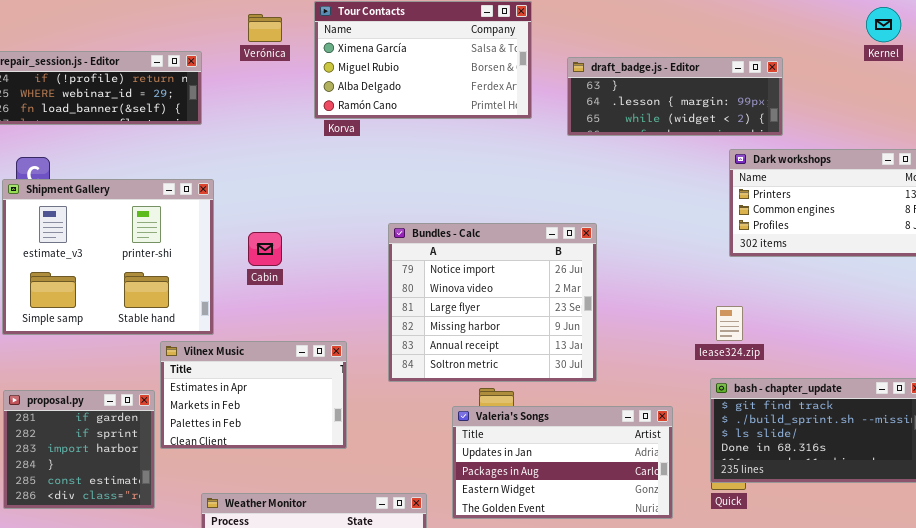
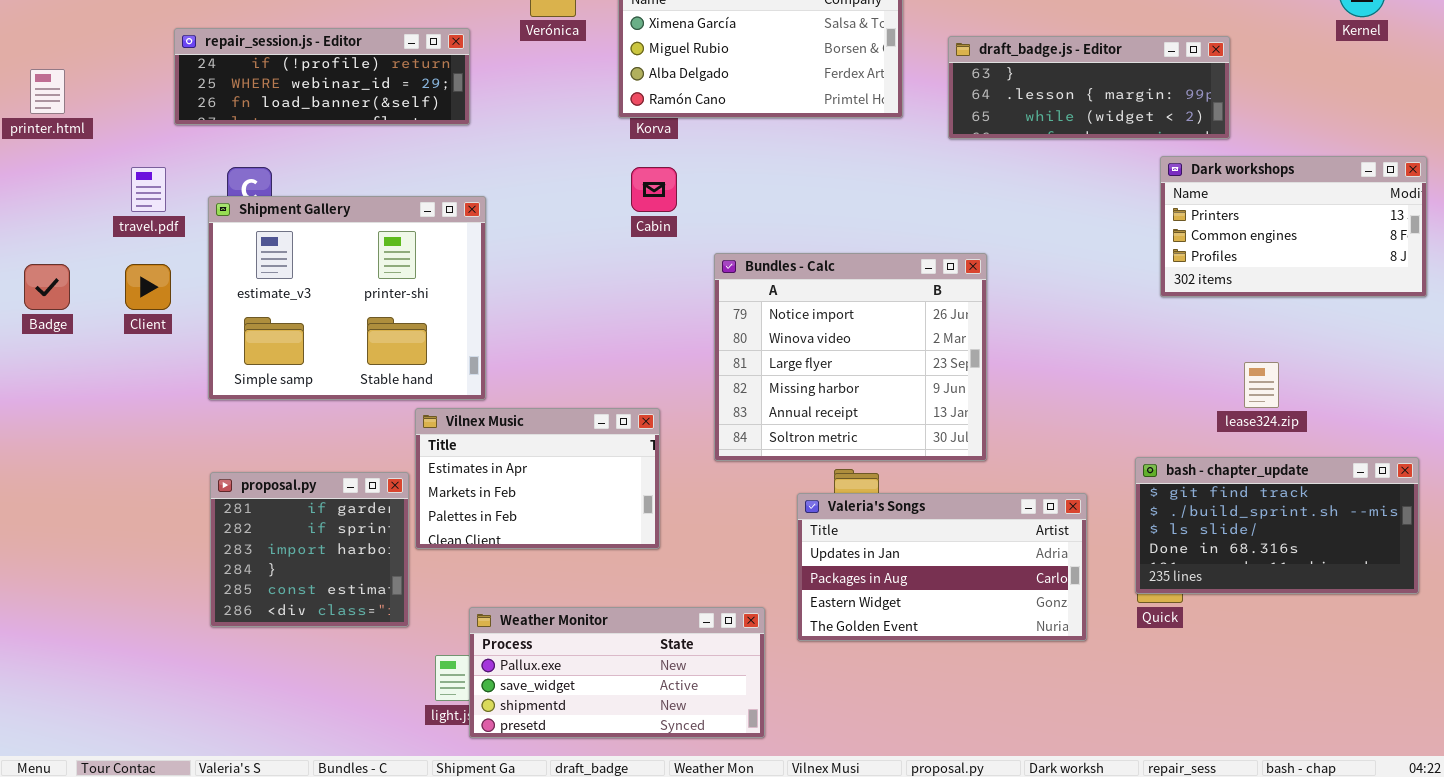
Cabin: [248,232,282,266] -> [631,167,677,212], moved
lease324.zip: [716,306,743,341] -> [1244,362,1279,408], moved

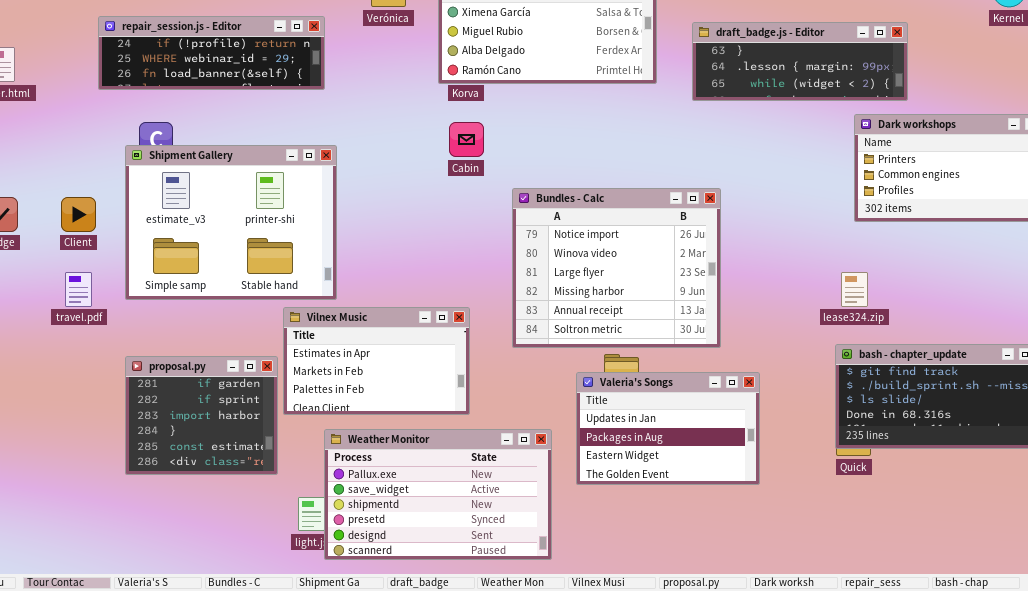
travel.pdf: [131,167,166,212] -> [65,272,92,307], moved
lease324.zip: [1244,362,1279,408] -> [841,272,868,307], moved
Valeria's Songs: [797,493,1087,641] -> [576,372,760,485], resized
Weather Monitor: [469,607,765,738] -> [324,429,552,560], resized

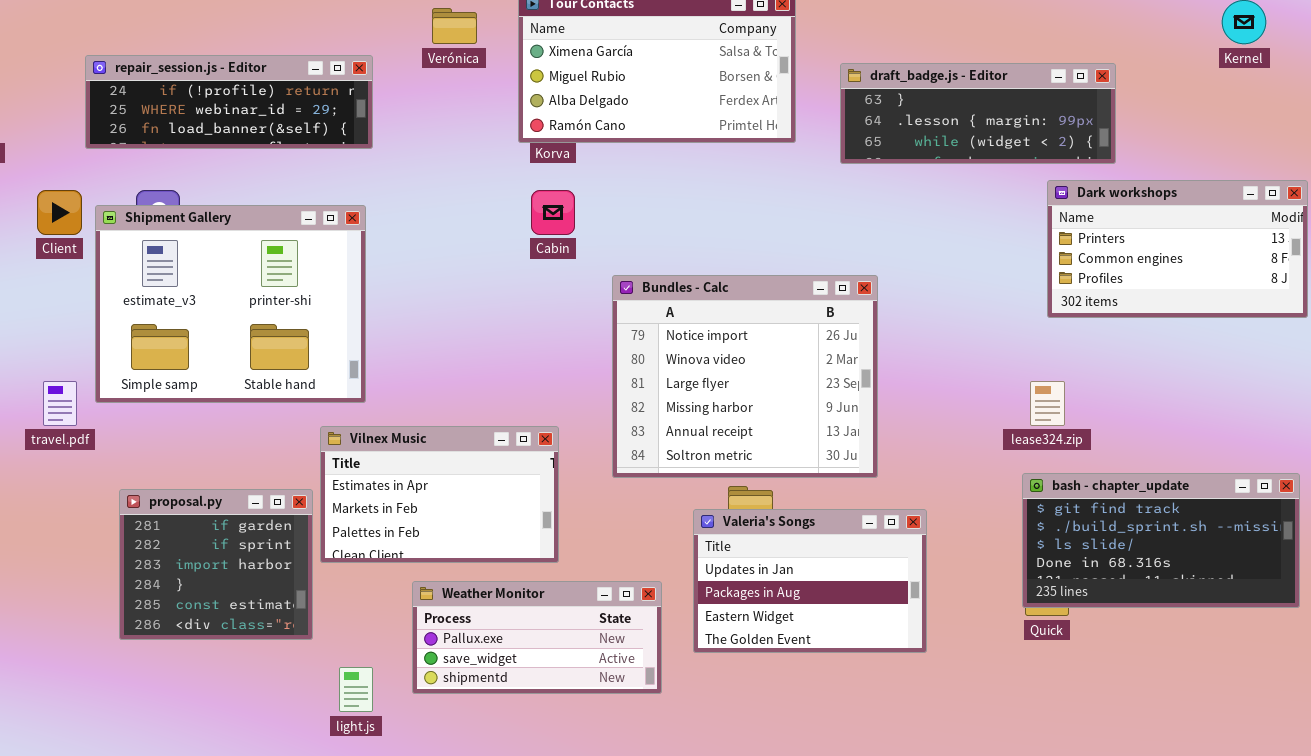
Shipment Gallery: [125,145,337,300] -> [95,205,366,403], moved
Client: [61,197,96,232] -> [37,190,82,235], moved
Weather Monitor: [324,429,552,560] -> [412,581,662,694], resized

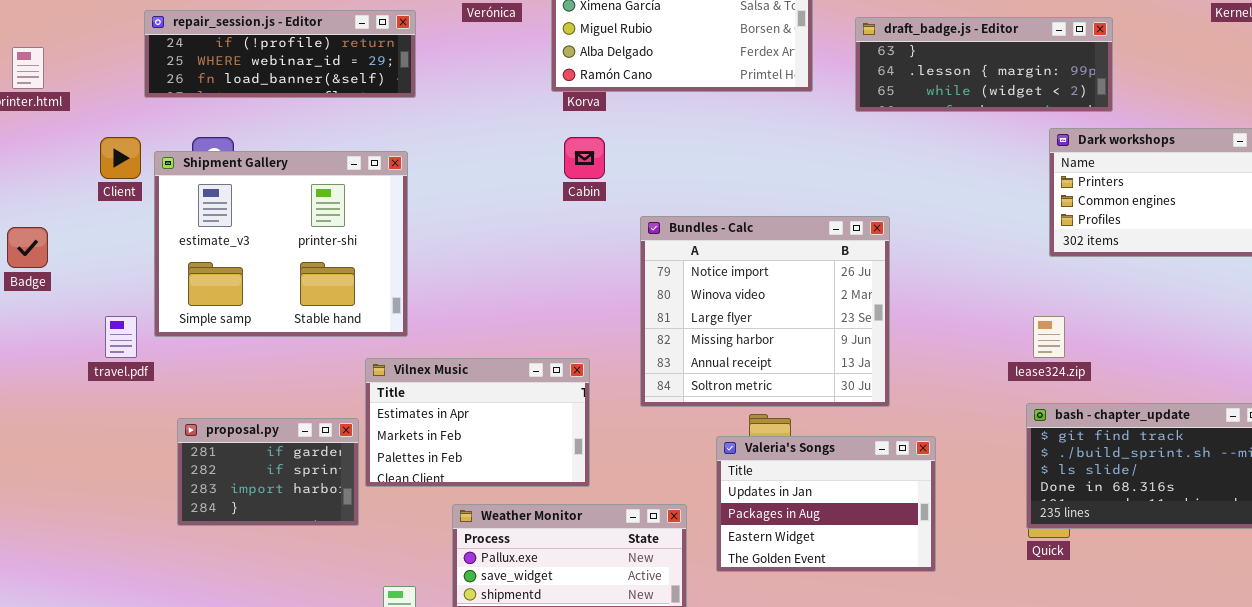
proposal.py: [119,489,313,640] -> [177,418,359,526], resized

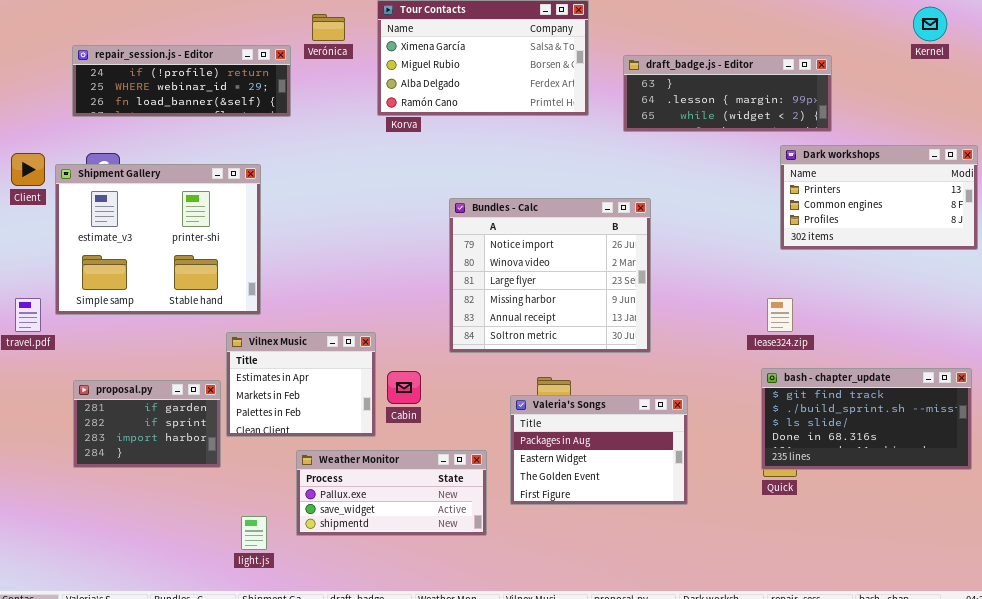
repair_session.js - Editor: [144,10,416,98] -> [72,45,291,117], moved
Cabin: [564,137,605,179] -> [387,371,421,404], moved
Bundles - Calc: [640,216,890,407] -> [449,198,651,353], moved
Vilnex Music: [365,358,590,487] -> [226,332,376,437], resized
Valeria's Songs: [716,436,936,572] -> [510,395,688,505], scrolled down 1 row

